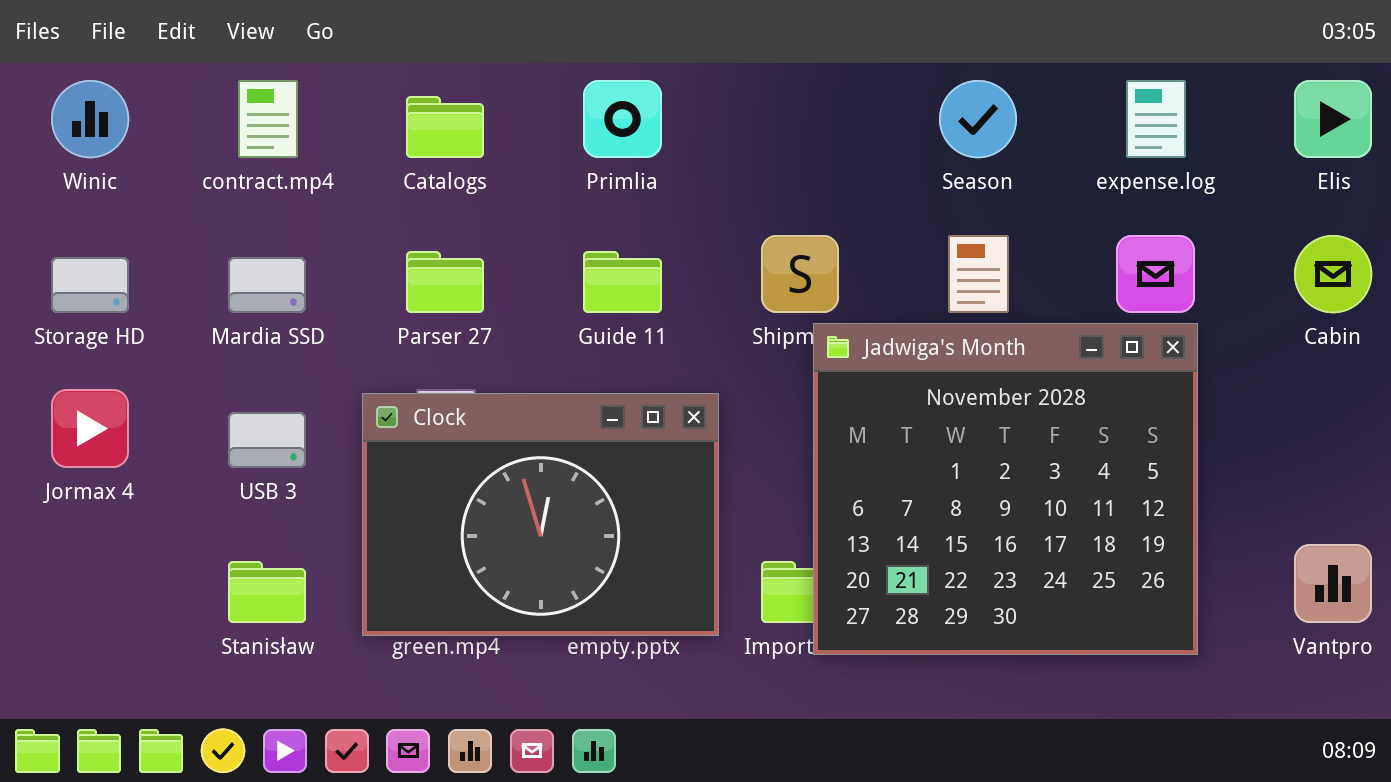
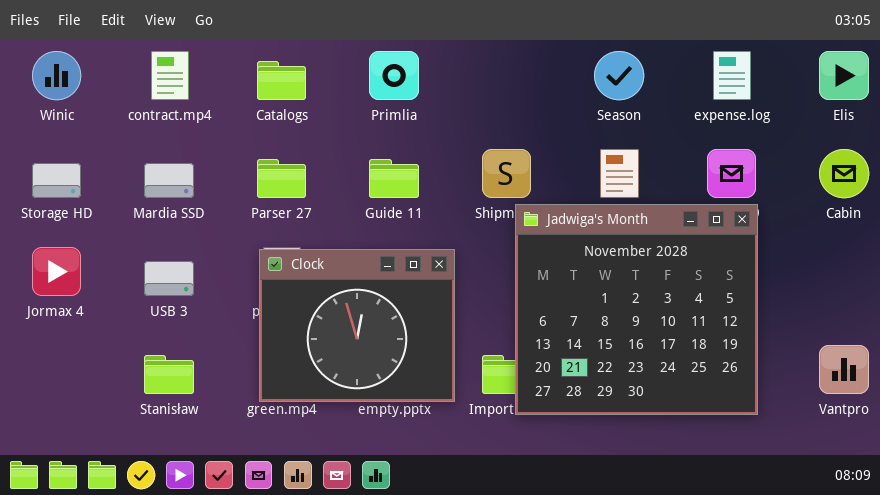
Clock: [362,393,719,636] -> [259,249,455,402], resized

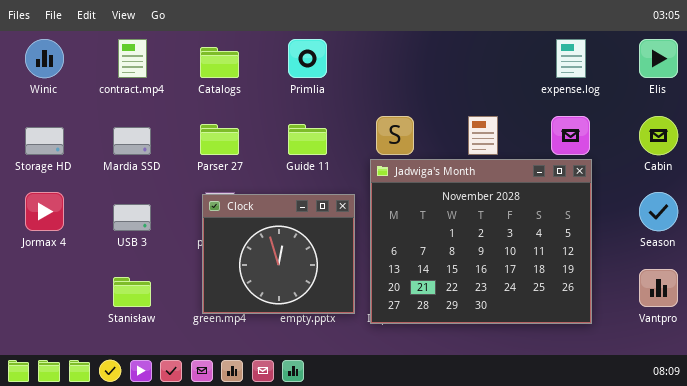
Season: [594,51,644,100] -> [639,192,678,231], moved
Jadwiga's Month: [515,204,758,415] -> [370,159,592,324], resized

